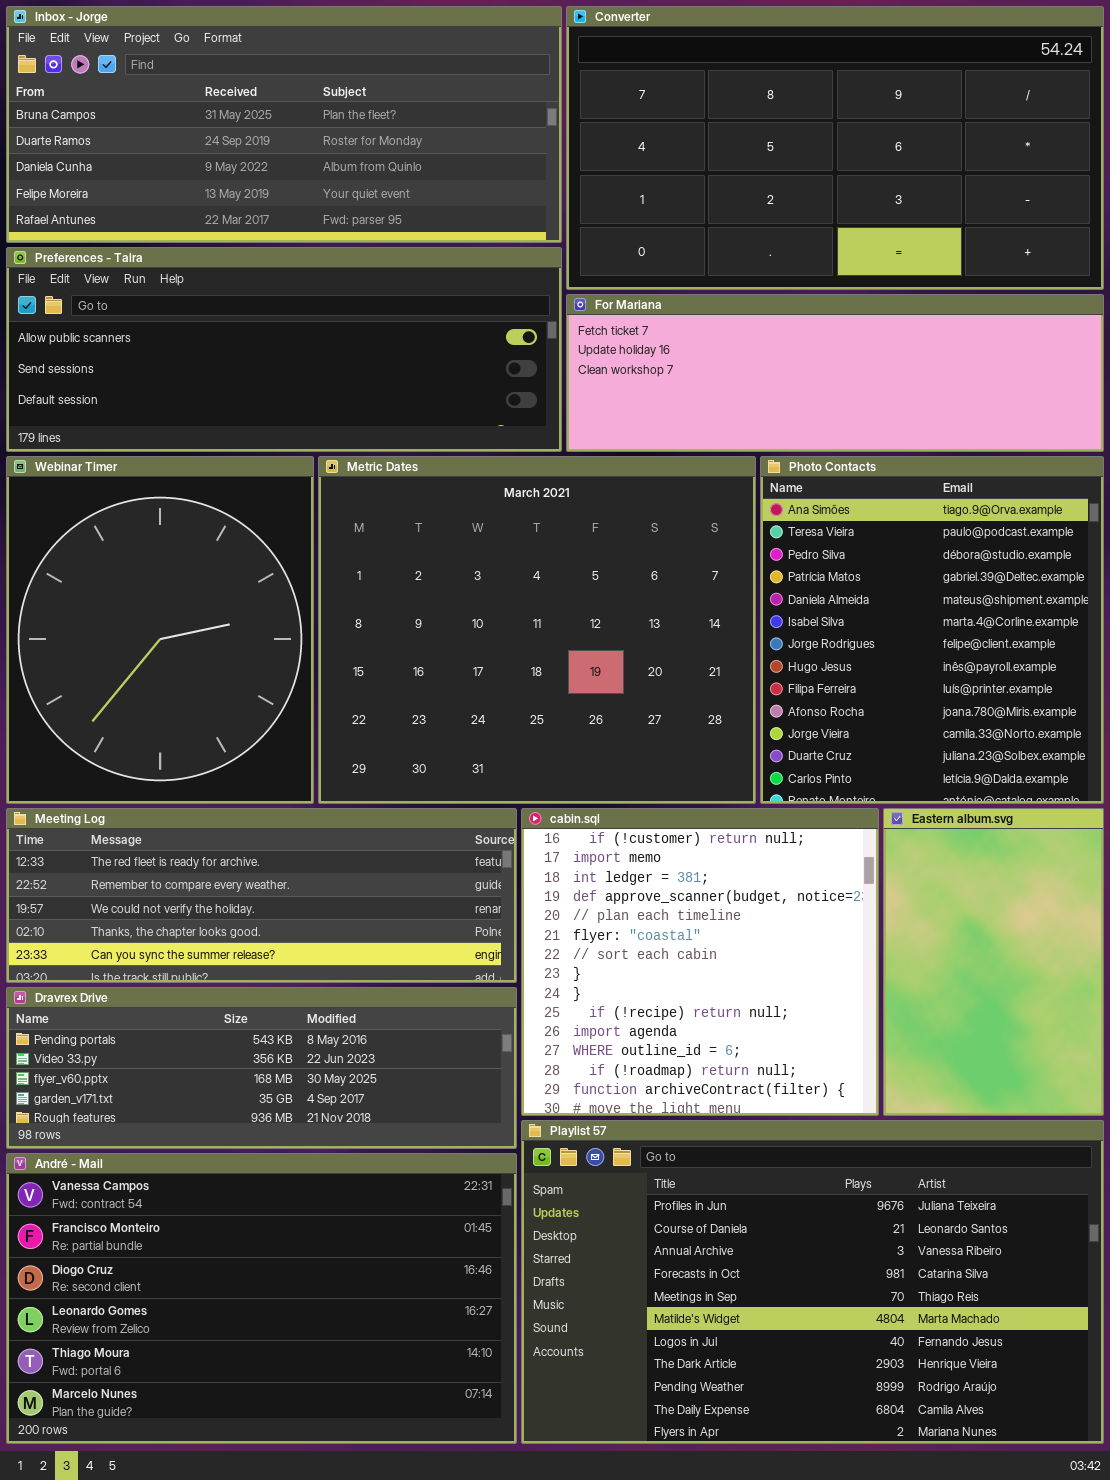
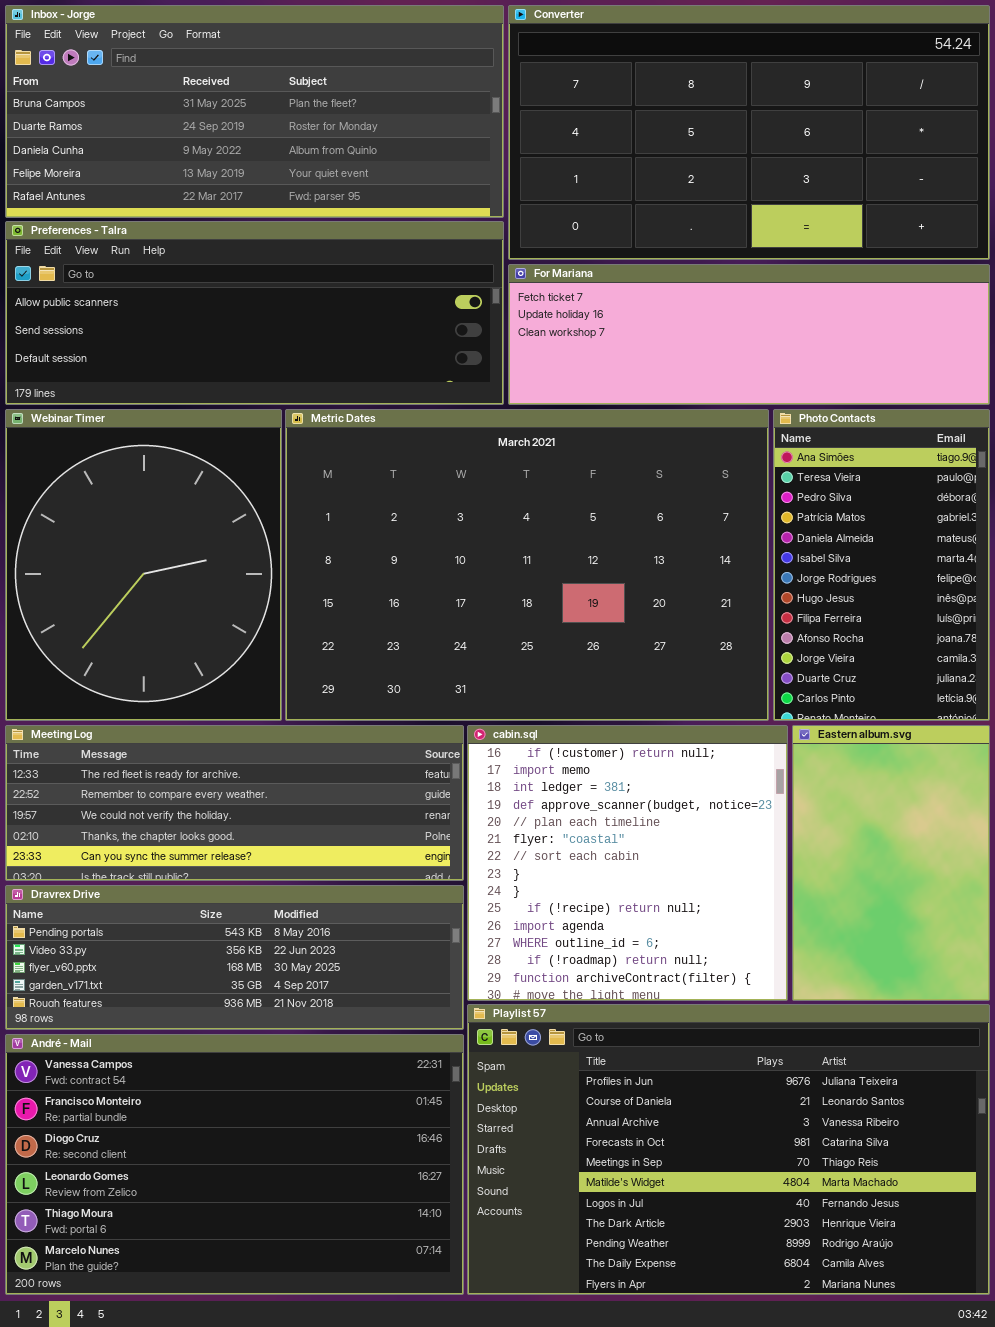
Metric Dates: [318,456,756,804] -> [285,409,769,721], resized
Photo Contacts: [760,456,1104,804] -> [773,409,990,721], resized

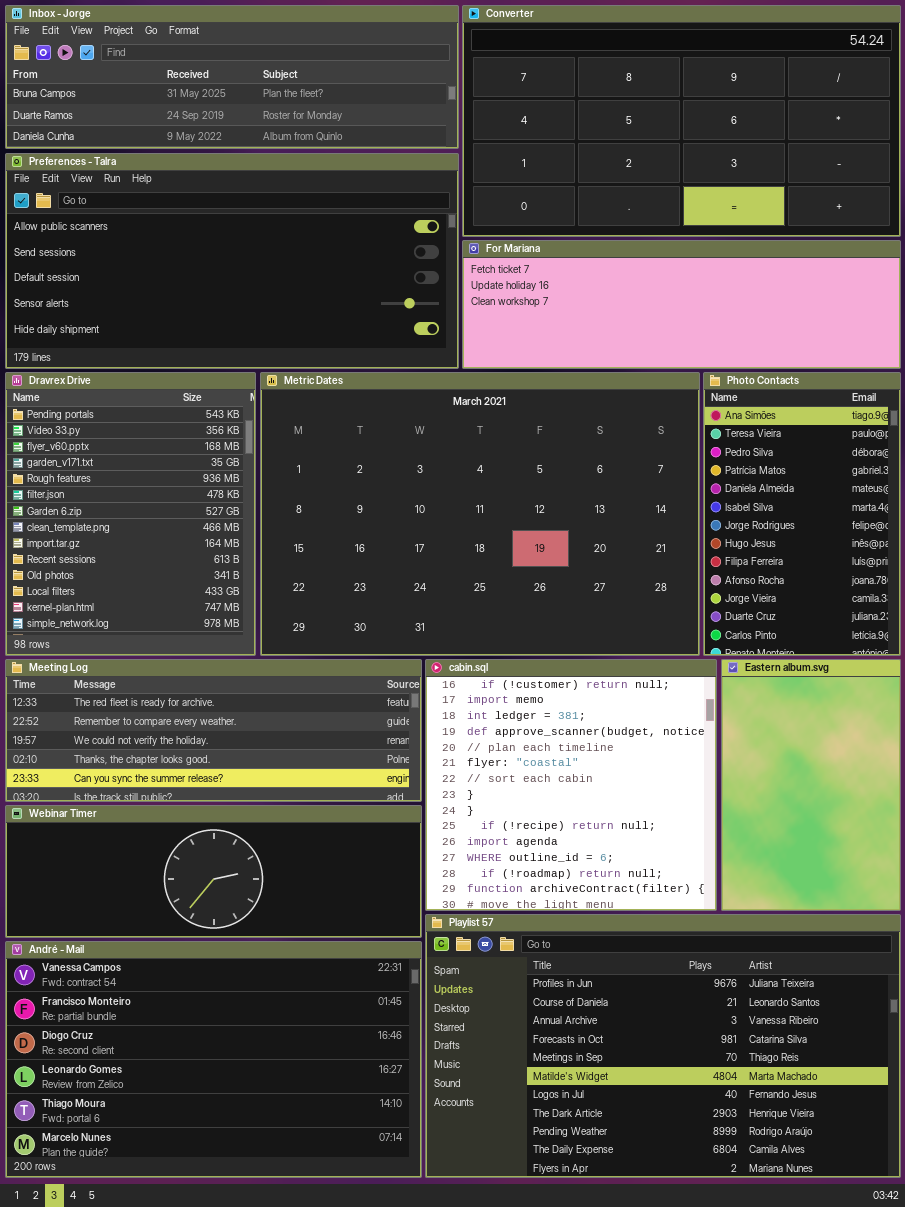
Inbox - Jorge: [5,5,504,218] -> [5,5,459,149], resized
Preferences - Talra: [5,221,504,405] -> [5,153,459,369], resized
Webinar Timer: [5,409,282,721] -> [5,805,422,938], moved, resized
Dravrex Drive: [5,885,464,1030] -> [5,372,256,656], moved, resized

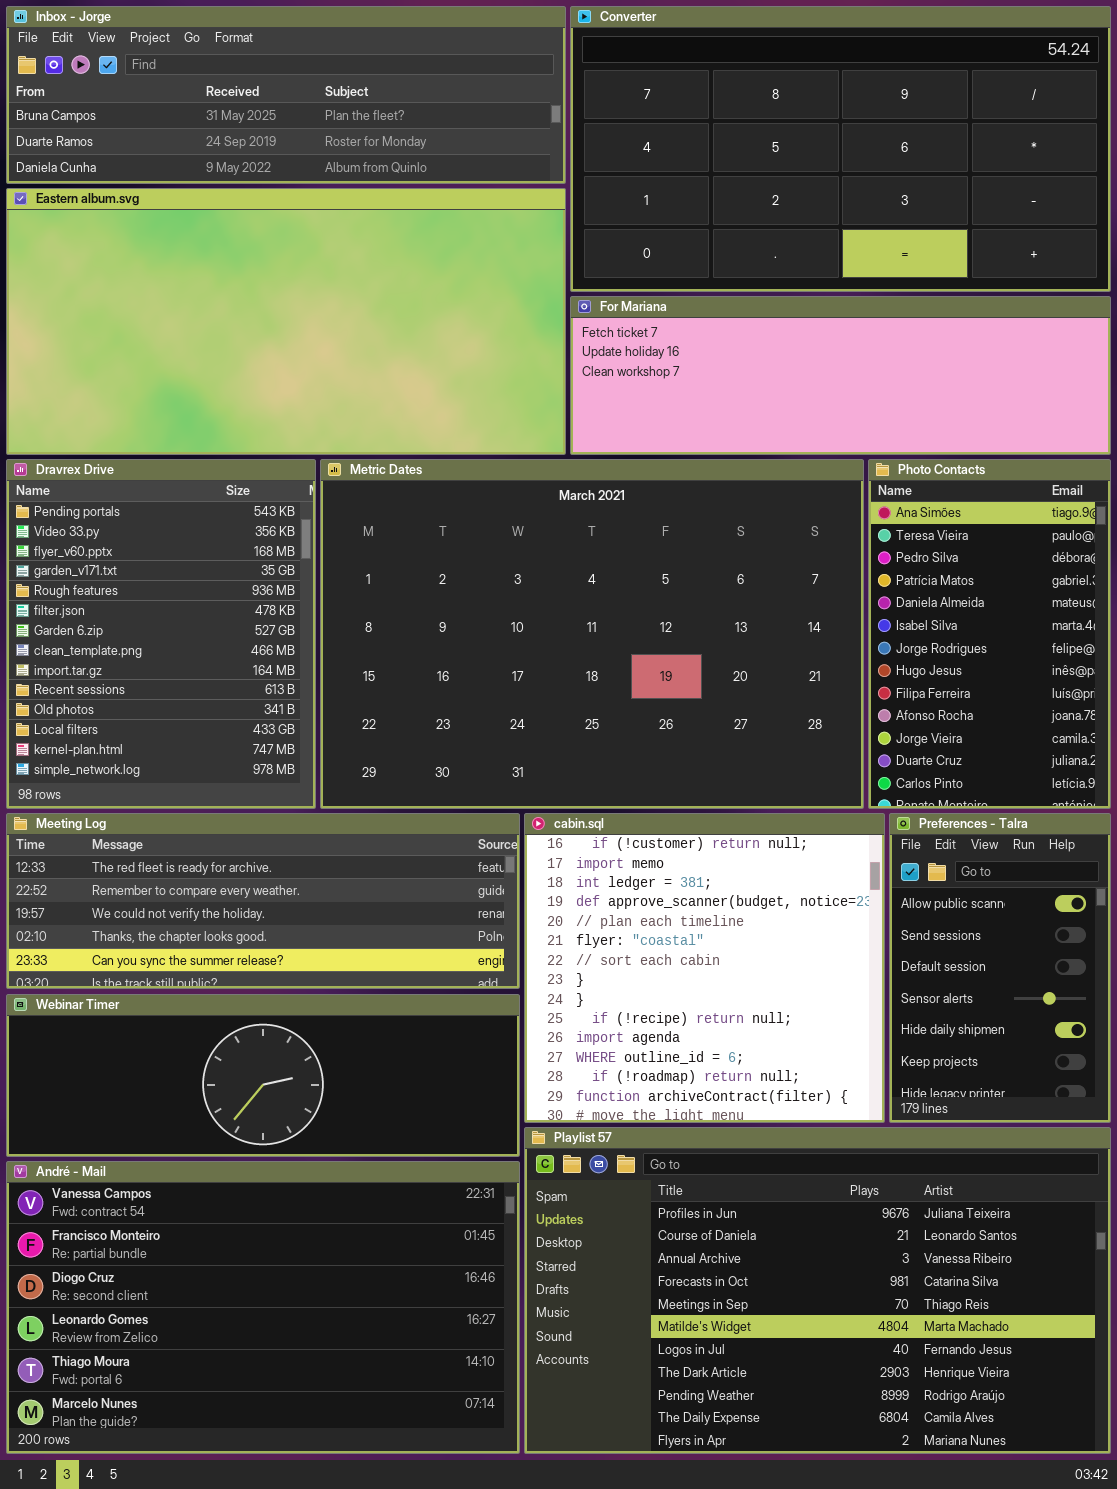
Preferences - Talra: [5,153,459,369] -> [889,813,1111,1123], moved, resized
Eastern album.svg: [721,659,901,911] -> [6,188,566,455], moved, resized

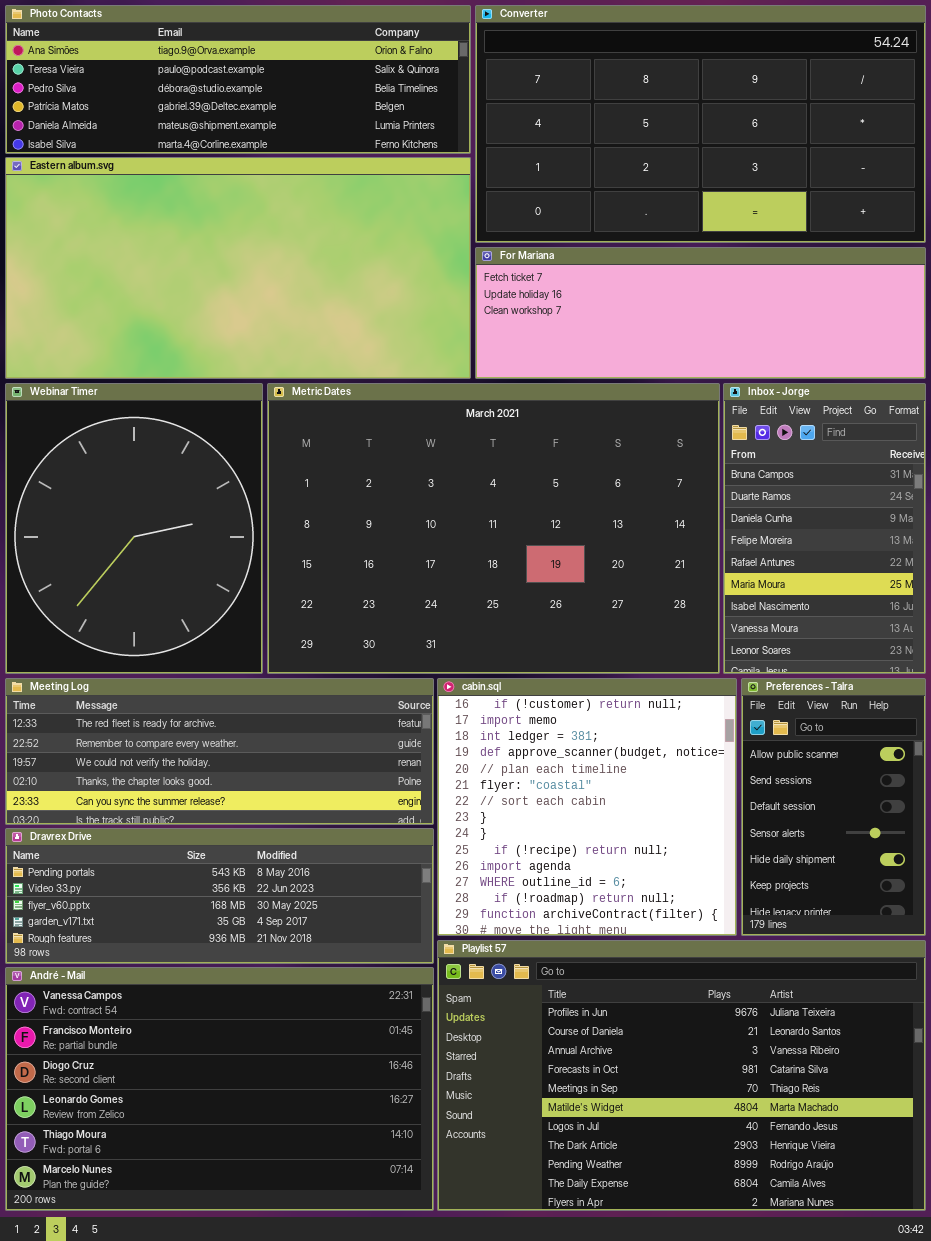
Inbox - Jorge: [6,6,566,184] -> [723,383,926,674], moved, resized
Dravrex Drive: [6,459,316,809] -> [5,828,434,964], moved, resized
Photo Contacts: [868,459,1111,809] -> [5,5,471,154], moved, resized
Webinar Timer: [6,994,520,1157] -> [5,383,263,674], moved, resized

